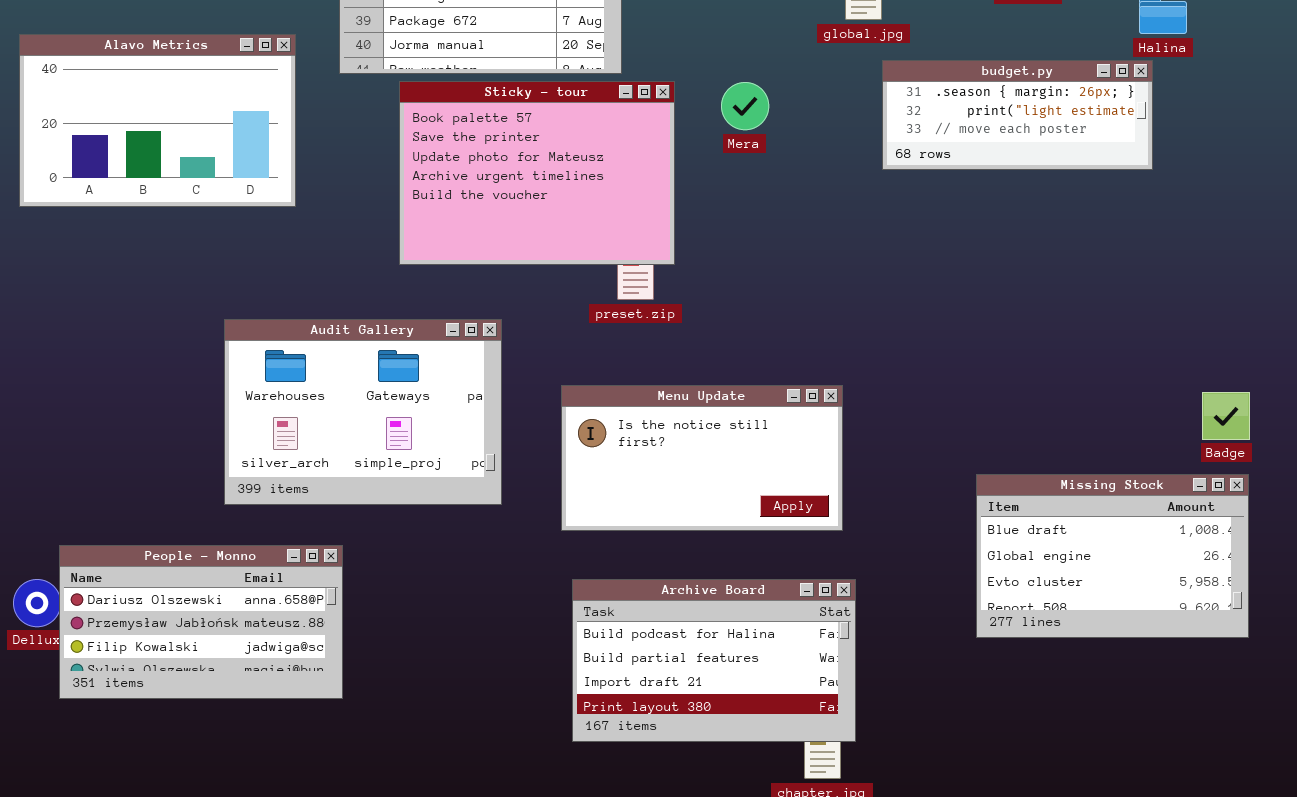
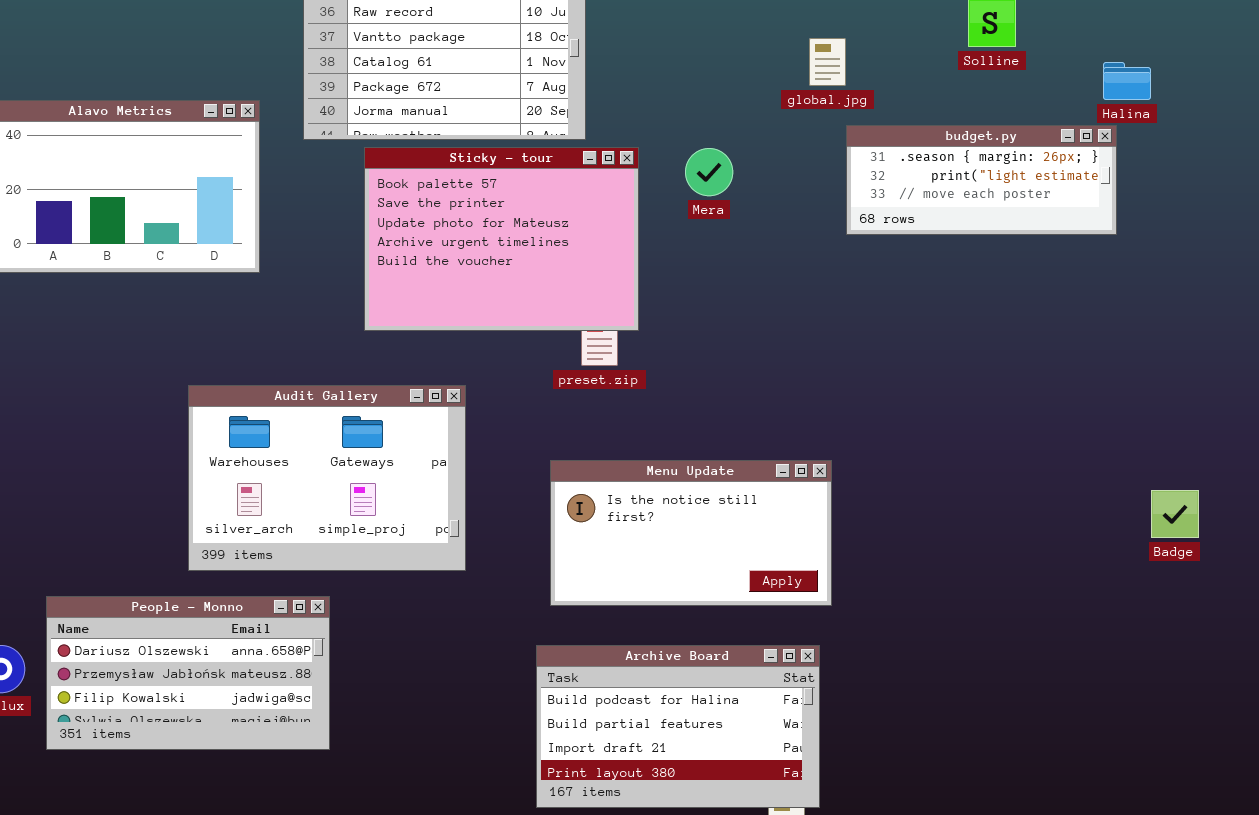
Menu Update: [561,385,843,531] -> [550,460,832,606], moved
Badge: [1202,392,1250,440] -> [1151,490,1199,538], moved
Missing Stock: [976,474,1249,638] -> none, closed
People - Monno: [59,545,343,699] -> [46,596,330,750], moved

